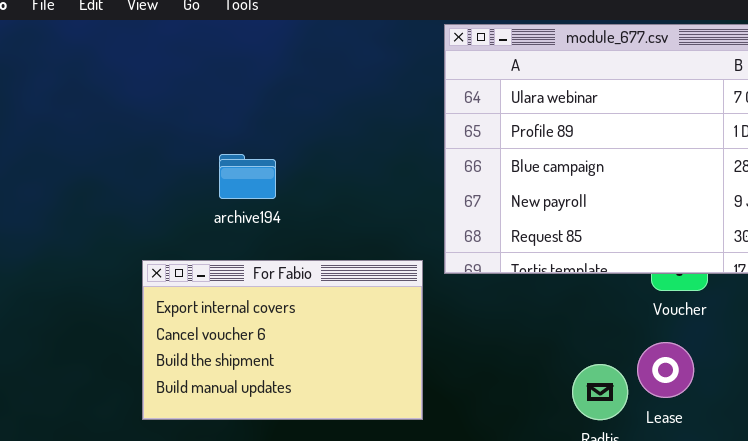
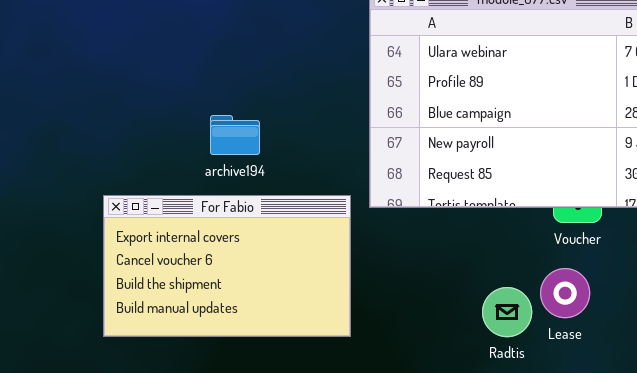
archive194: [219,154,276,199] -> [210,115,260,155], moved

